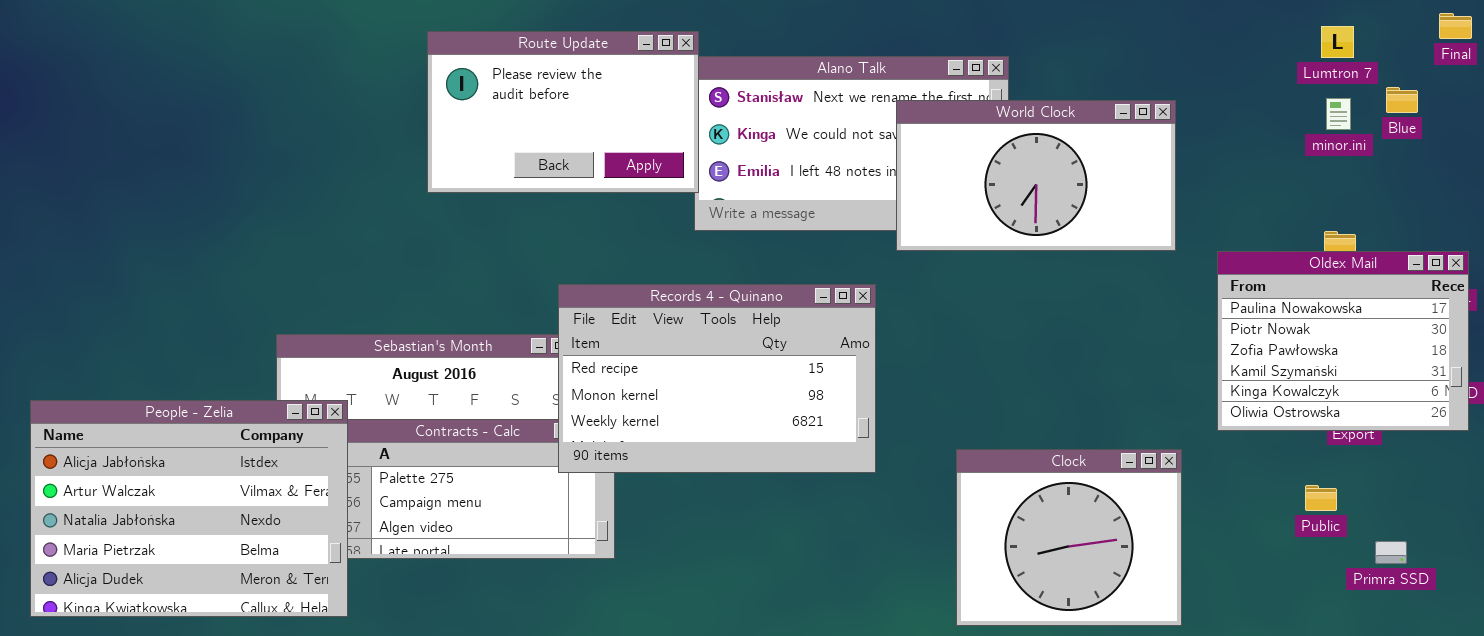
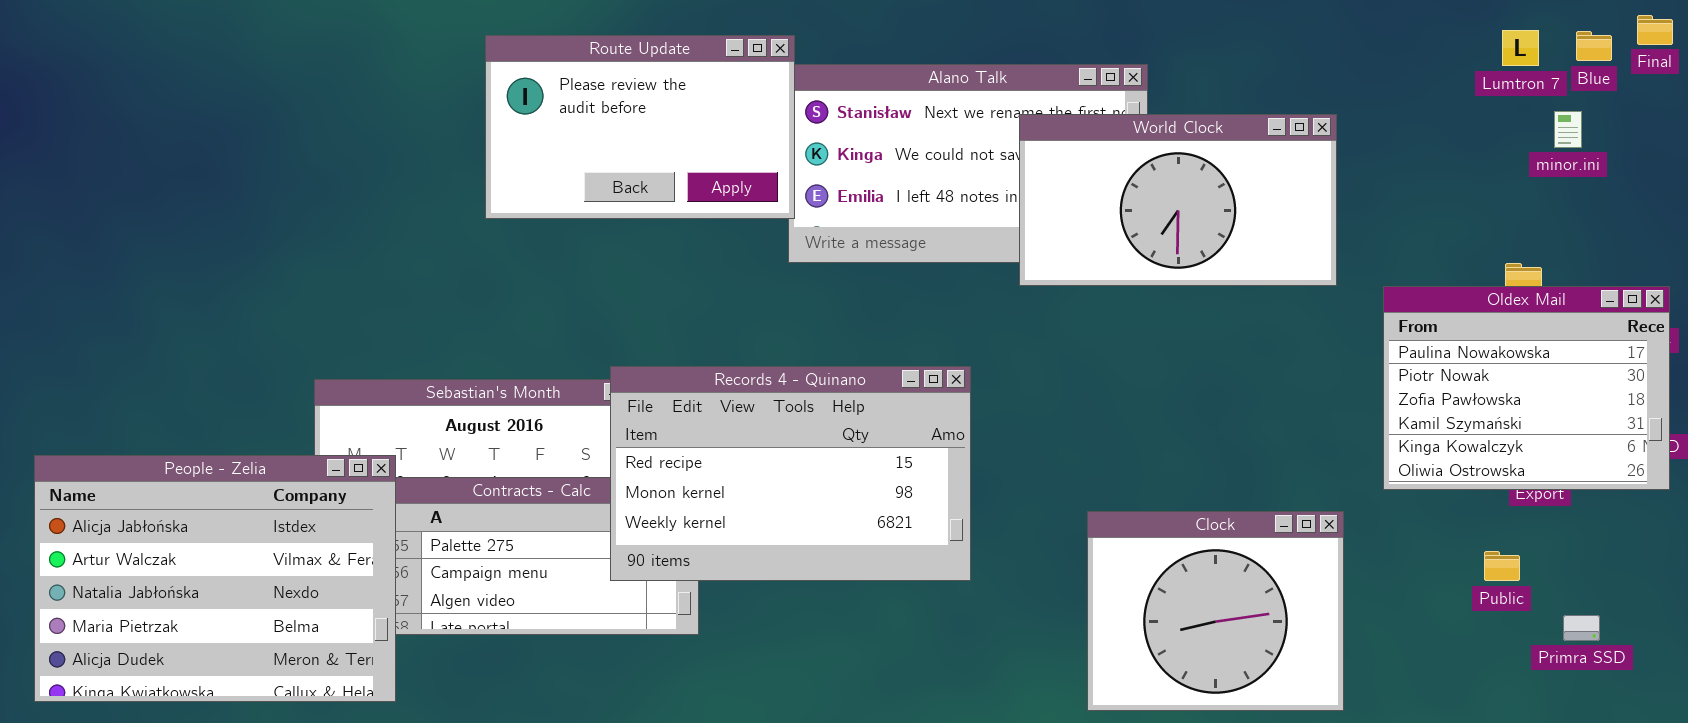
Blue: [1386,87,1418,113] -> [1576,31,1612,61], moved
minor.ini: [1326,98,1351,130] -> [1554,111,1582,148], moved
Records 4 - Quinano: [558,284,876,473] -> [610,366,971,581], moved

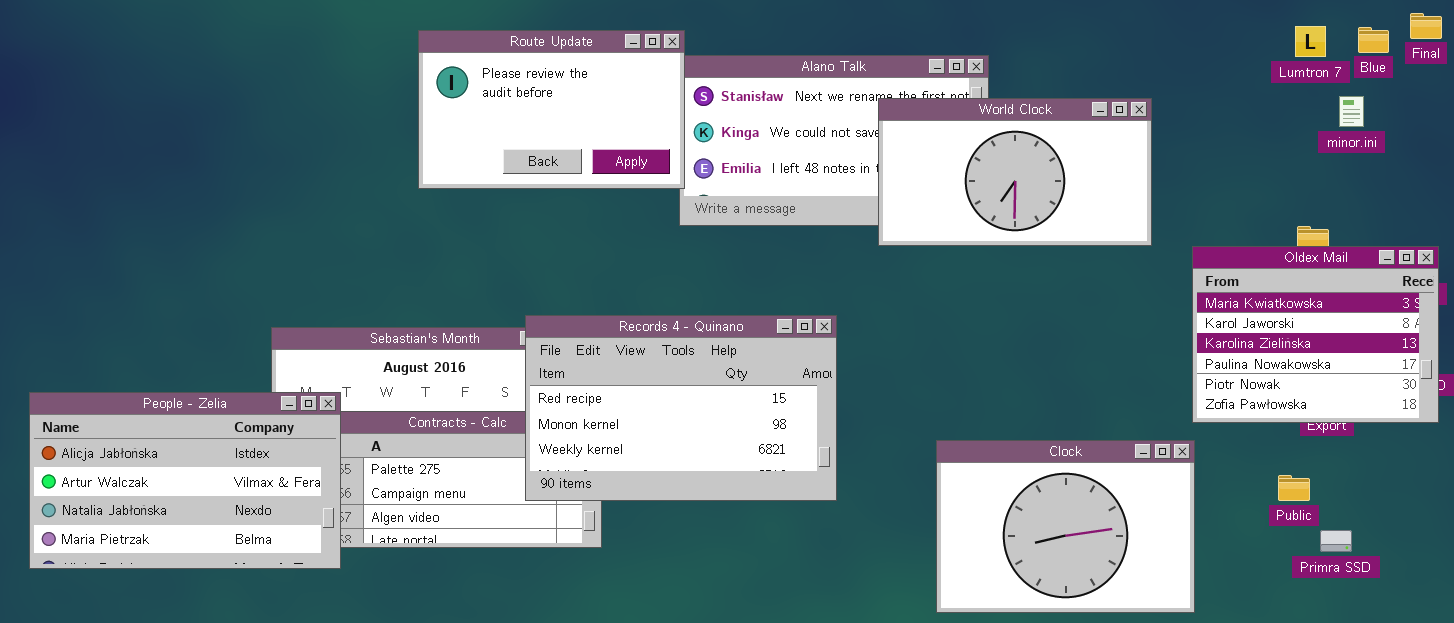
Oldex Mail: [1383,286,1670,490] -> [1192,246,1439,423], scrolled up 3 rows
People - Zelia: [34,455,396,702] -> [29,392,341,569], resized
Clock: [1087,511,1344,711] -> [936,440,1195,613], resized
Primra SSD: [1563,615,1600,641] -> [1320,530,1352,552], moved

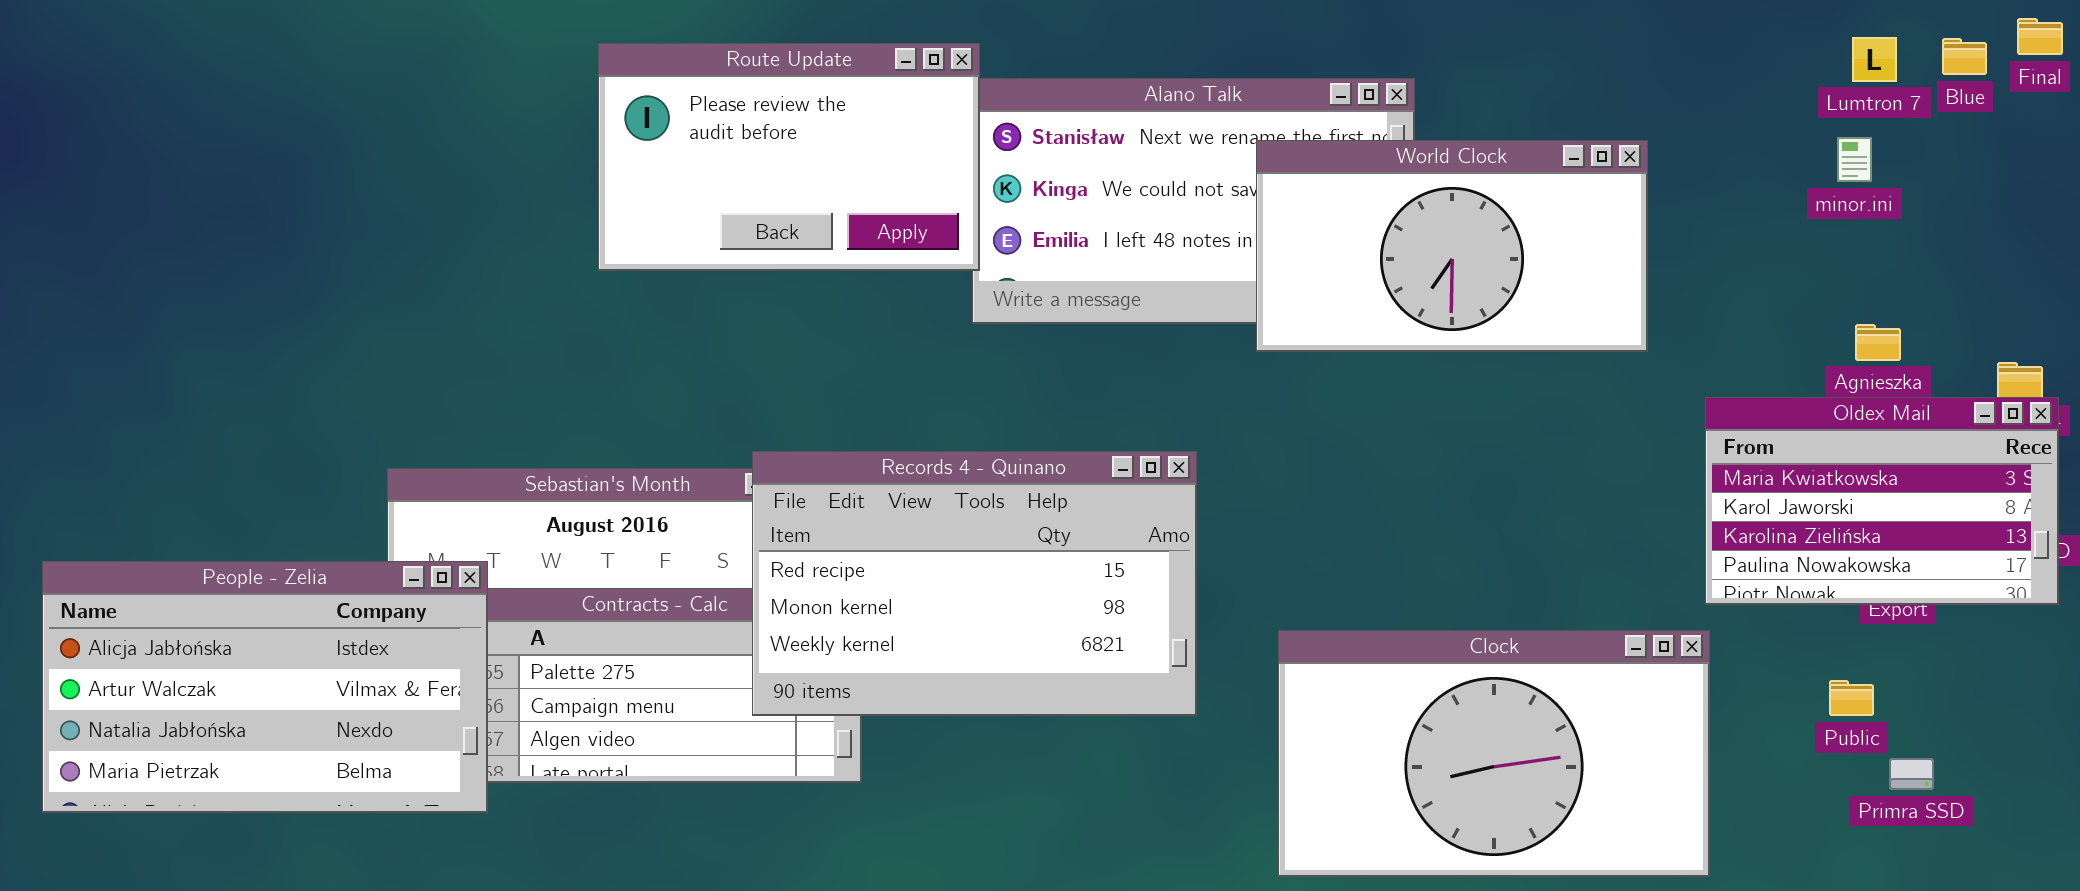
minor.ini: [1339,96,1364,127] -> [1837,137,1872,182], moved
Oldex Mail: [1192,246,1439,423] -> [1705,397,2059,605], resized
Clock: [936,440,1195,613] -> [1278,630,1710,877], resized

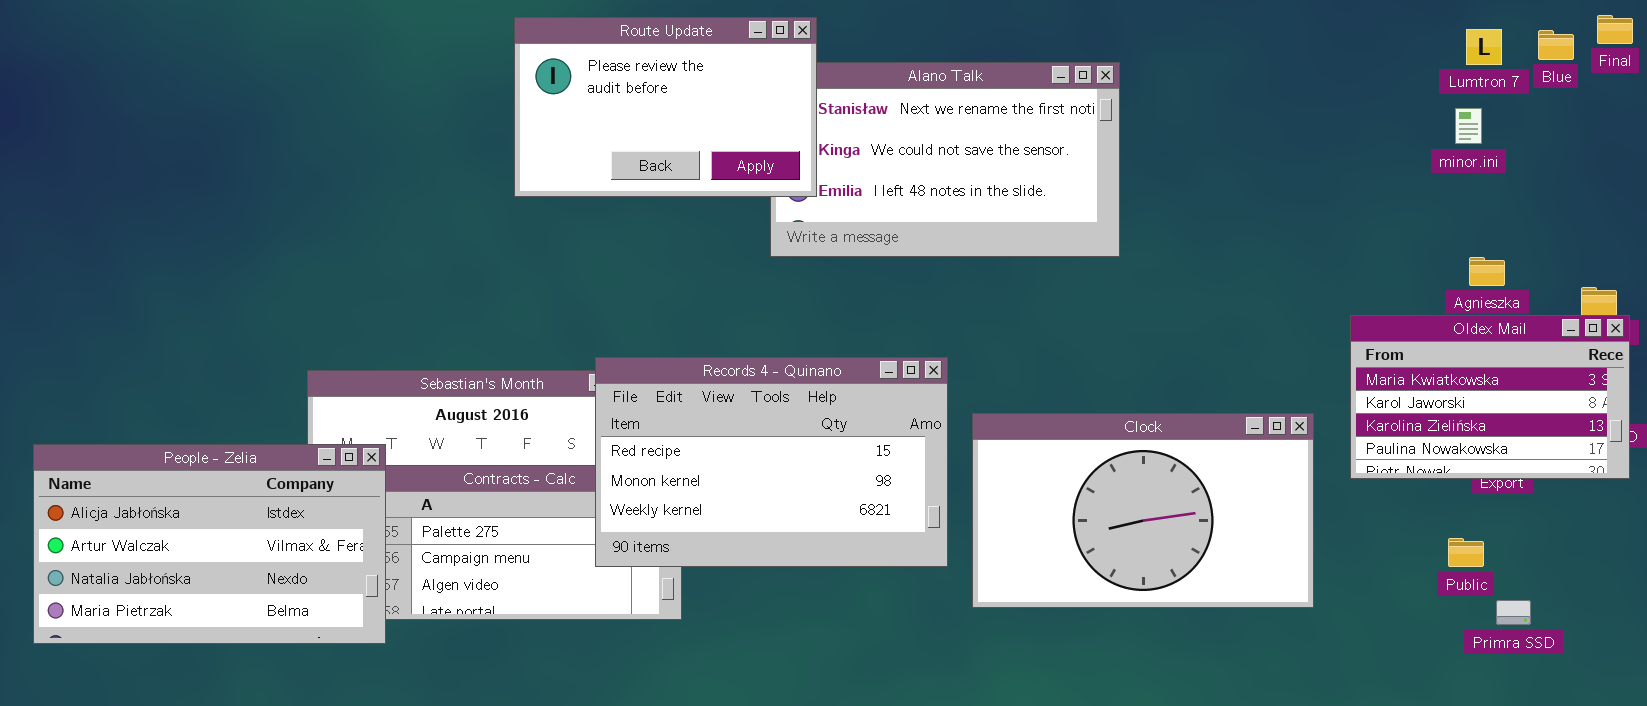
Route Update: [598,43,980,271] -> [514,17,817,197], moved
World Clock: [1256,140,1648,352] -> none, closed
Clock: [1278,630,1710,877] -> [972,413,1314,608], moved

